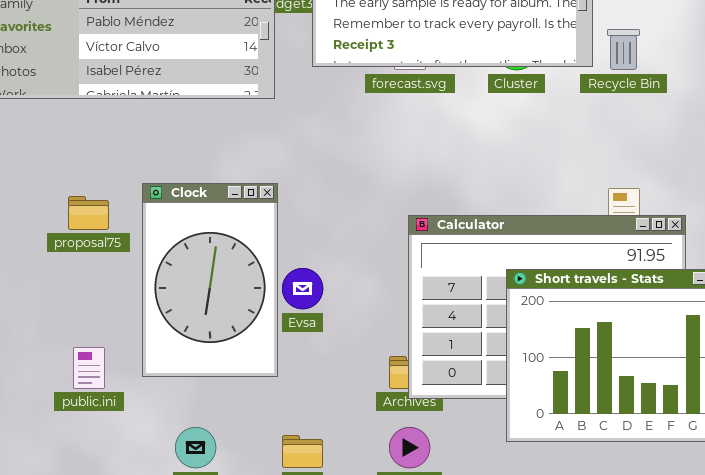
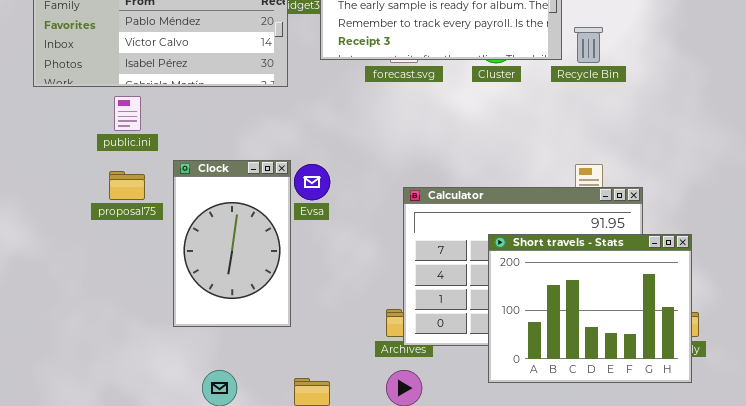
Evsa: [282,268,323,309] -> [294,164,330,200], moved
public.ini: [73,347,105,389] -> [114,96,141,131], moved

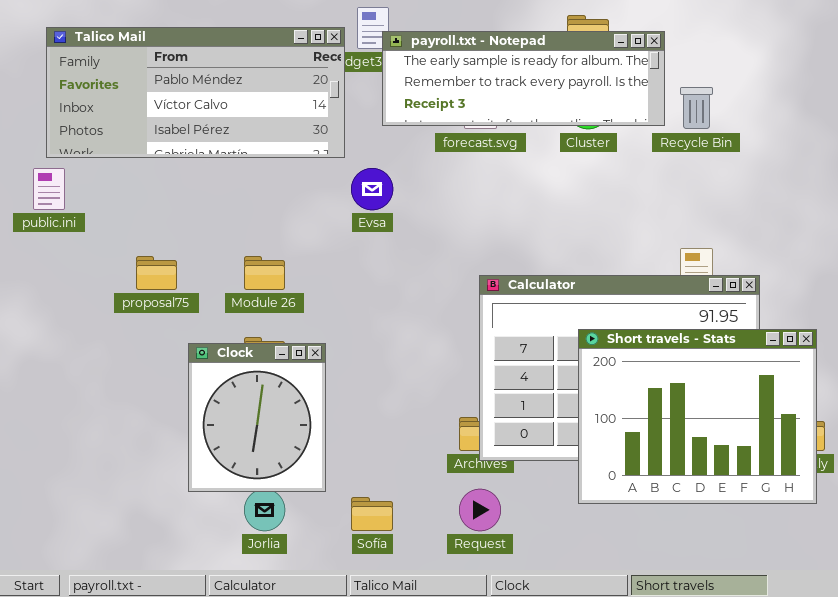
public.ini: [114,96,141,131] -> [33,168,65,210], moved
Clock: [173,160,291,327] -> [188,343,326,492], moved, resized
Evsa: [294,164,330,200] -> [351,168,393,210], moved

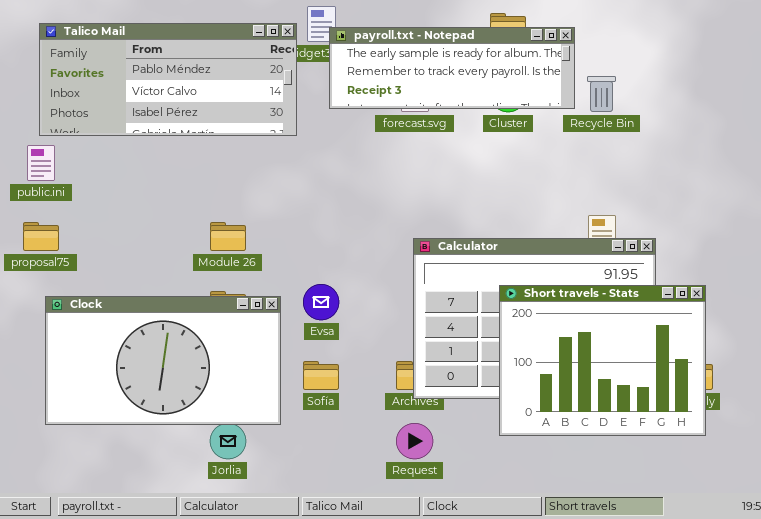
Evsa: [351,168,393,210] -> [303,284,339,320], moved
proposal75: [136,256,177,290] -> [23,222,59,251], moved
Clock: [188,343,326,492] -> [45,296,281,425], resized
Sofía: [351,497,393,531] -> [303,361,339,390], moved

